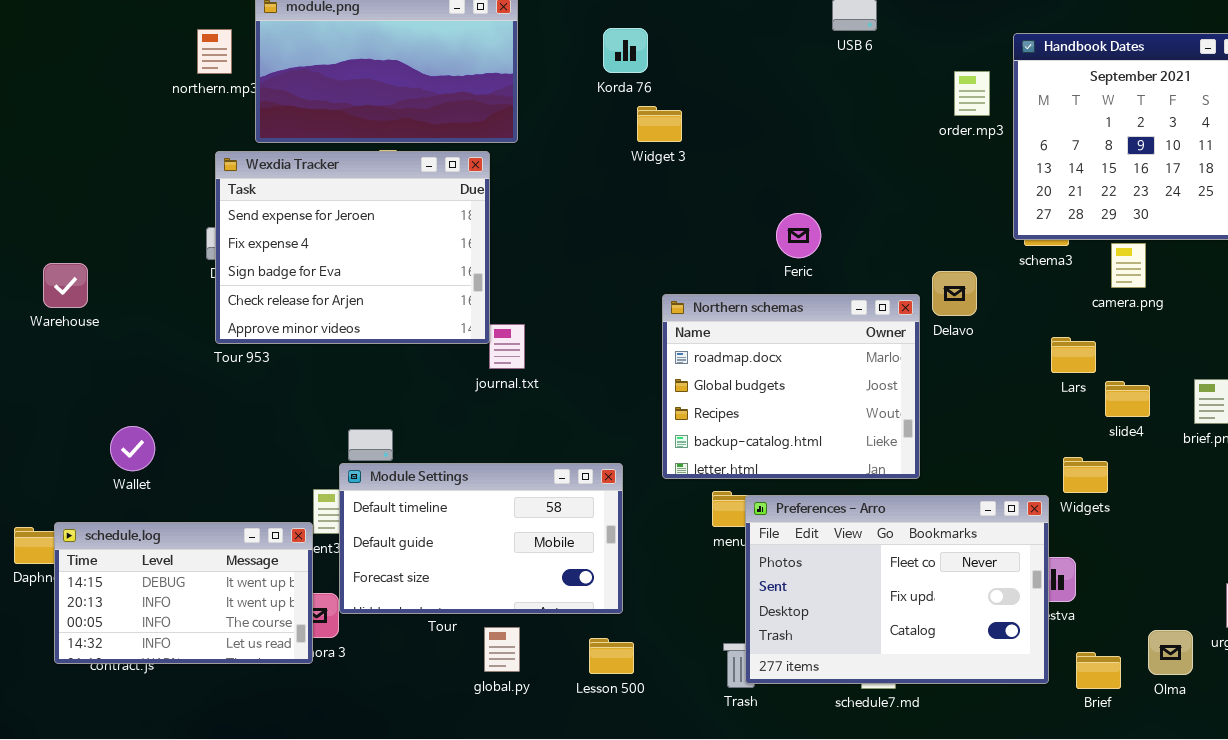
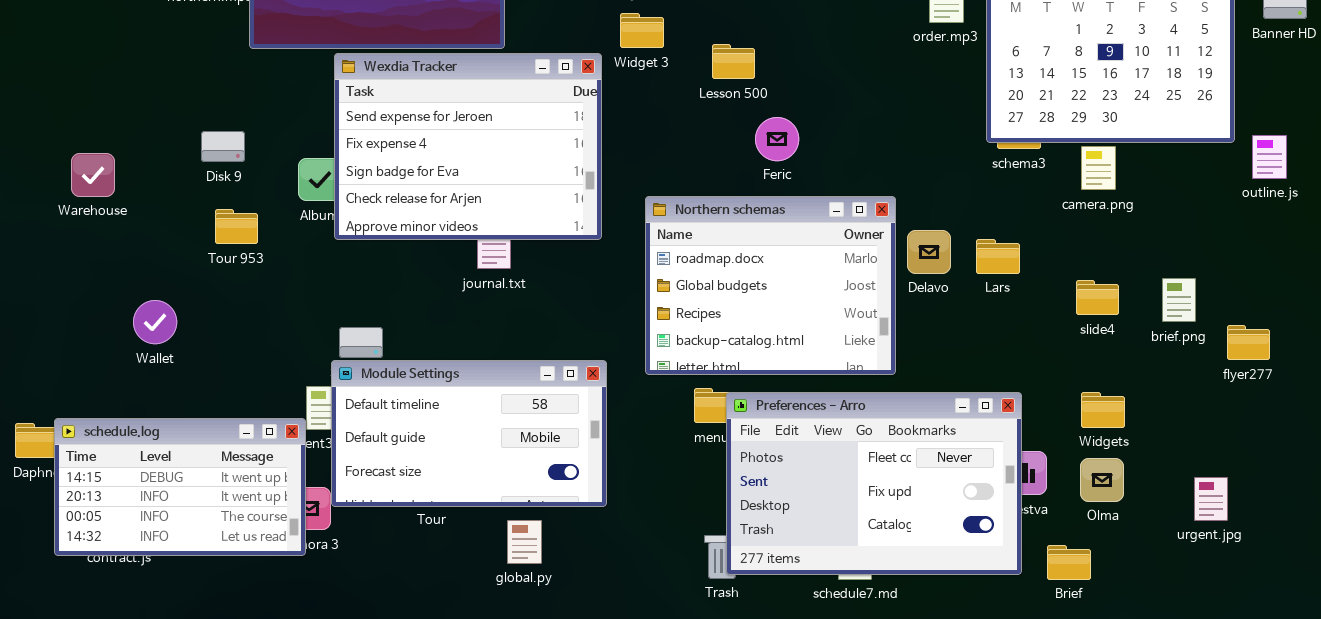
Wexdia Tracker: [215,151,490,344] -> [334,53,602,240], moved
Warehouse: [43,263,88,308] -> [71,153,115,197], moved
Delavo: [932,271,977,316] -> [907,230,951,274], moved
Lars: [1051,337,1096,373] -> [976,239,1020,274], moved
Wallet: [110,426,155,471] -> [133,300,177,344], moved
Widgets: [1063,457,1108,493] -> [1081,392,1125,428], moved
global.py: [484,627,520,672] -> [507,520,542,564], moved
Olma: [1148,630,1193,675] -> [1080,458,1124,502], moved
Lesson 500: [589,638,634,674] -> [712,44,755,79], moved

